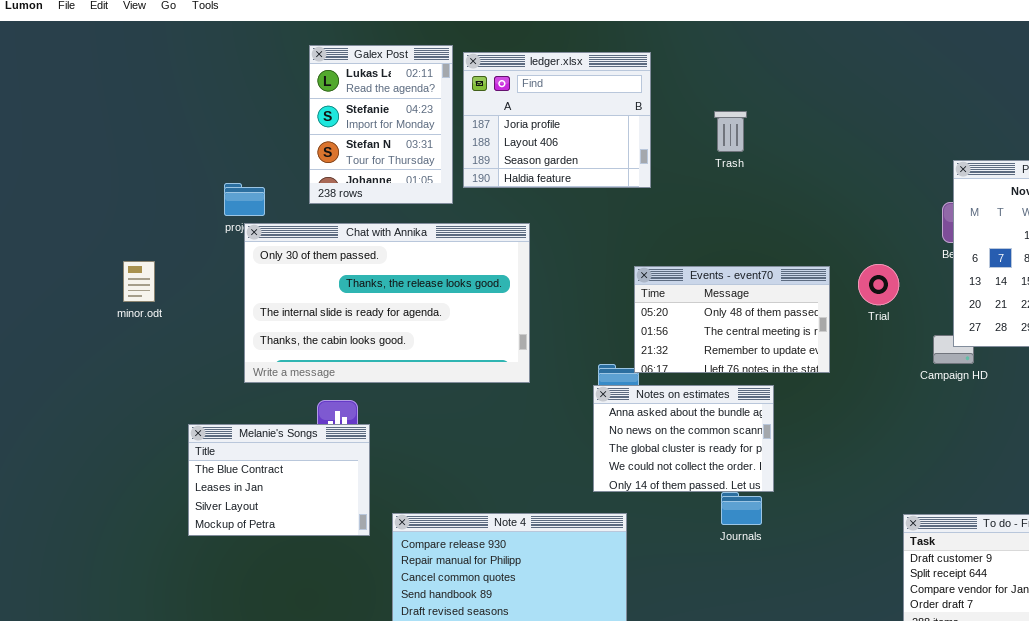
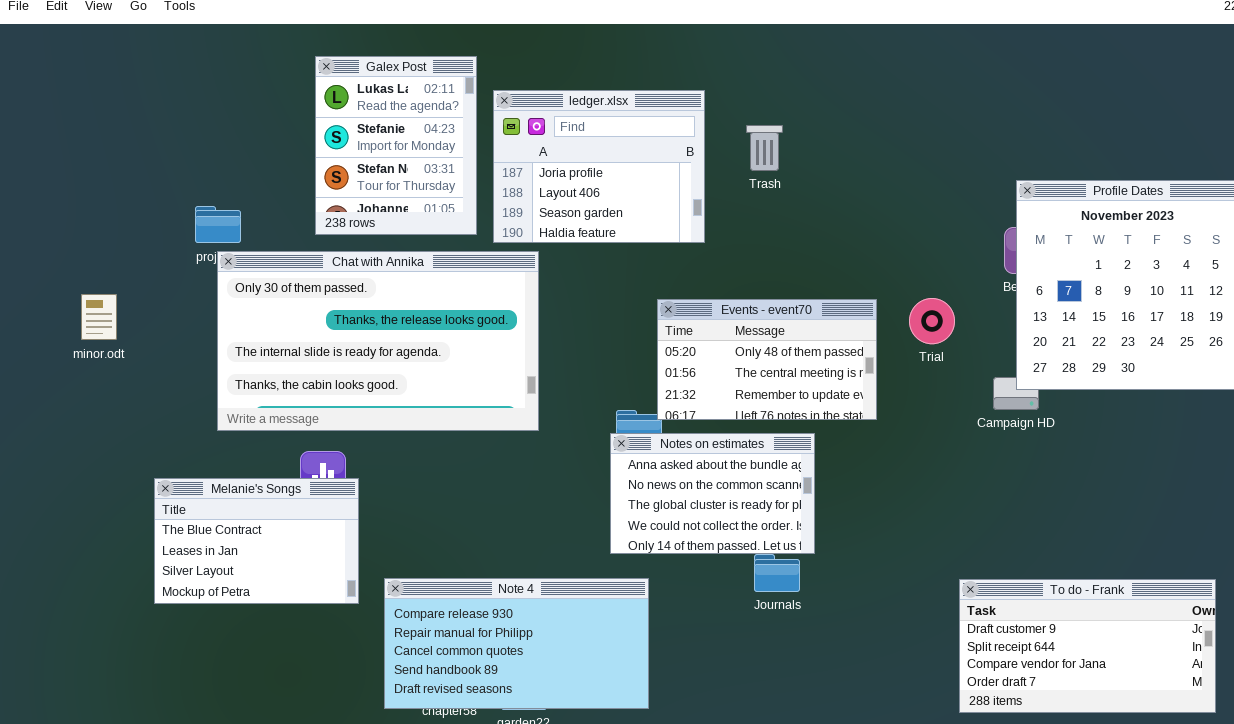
Galex Post: [309,45,453,204] -> [315,56,477,235], moved
ledger.xlsx: [463,52,651,188] -> [493,90,705,243], moved

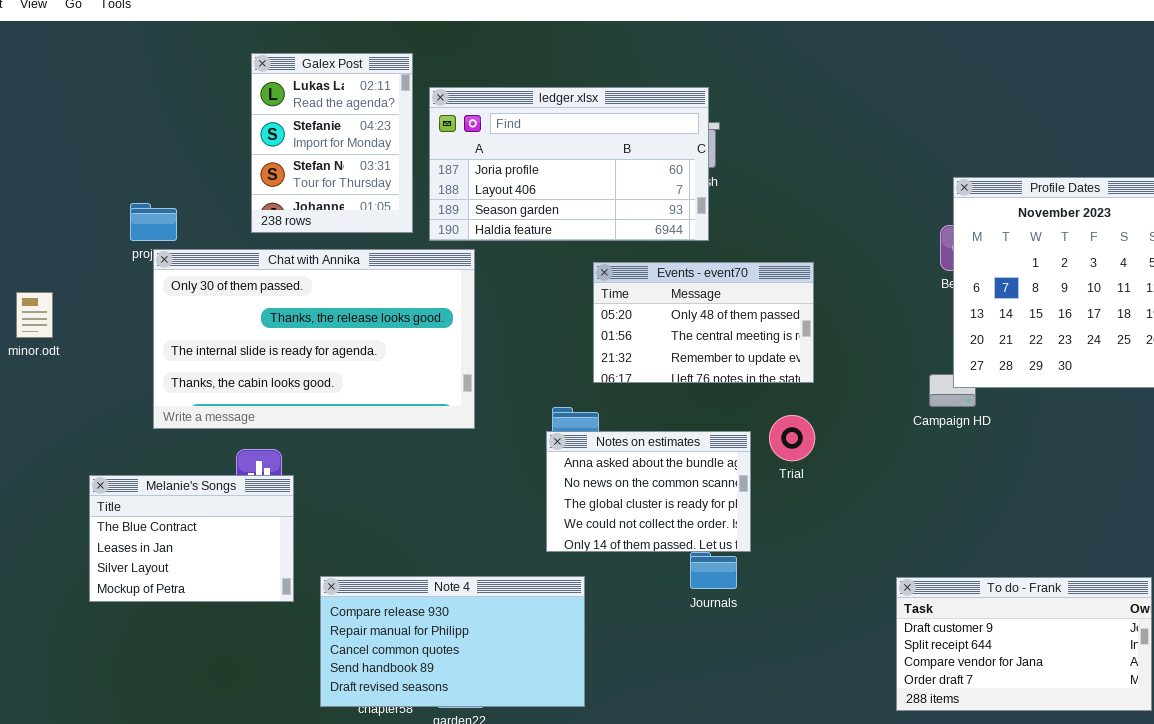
ledger.xlsx: [493,90,705,243] -> [429,87,709,241], resized
Trial: [909,298,955,344] -> [769,415,815,461], moved
Events - event70: [657,299,877,420] -> [593,262,814,383], moved

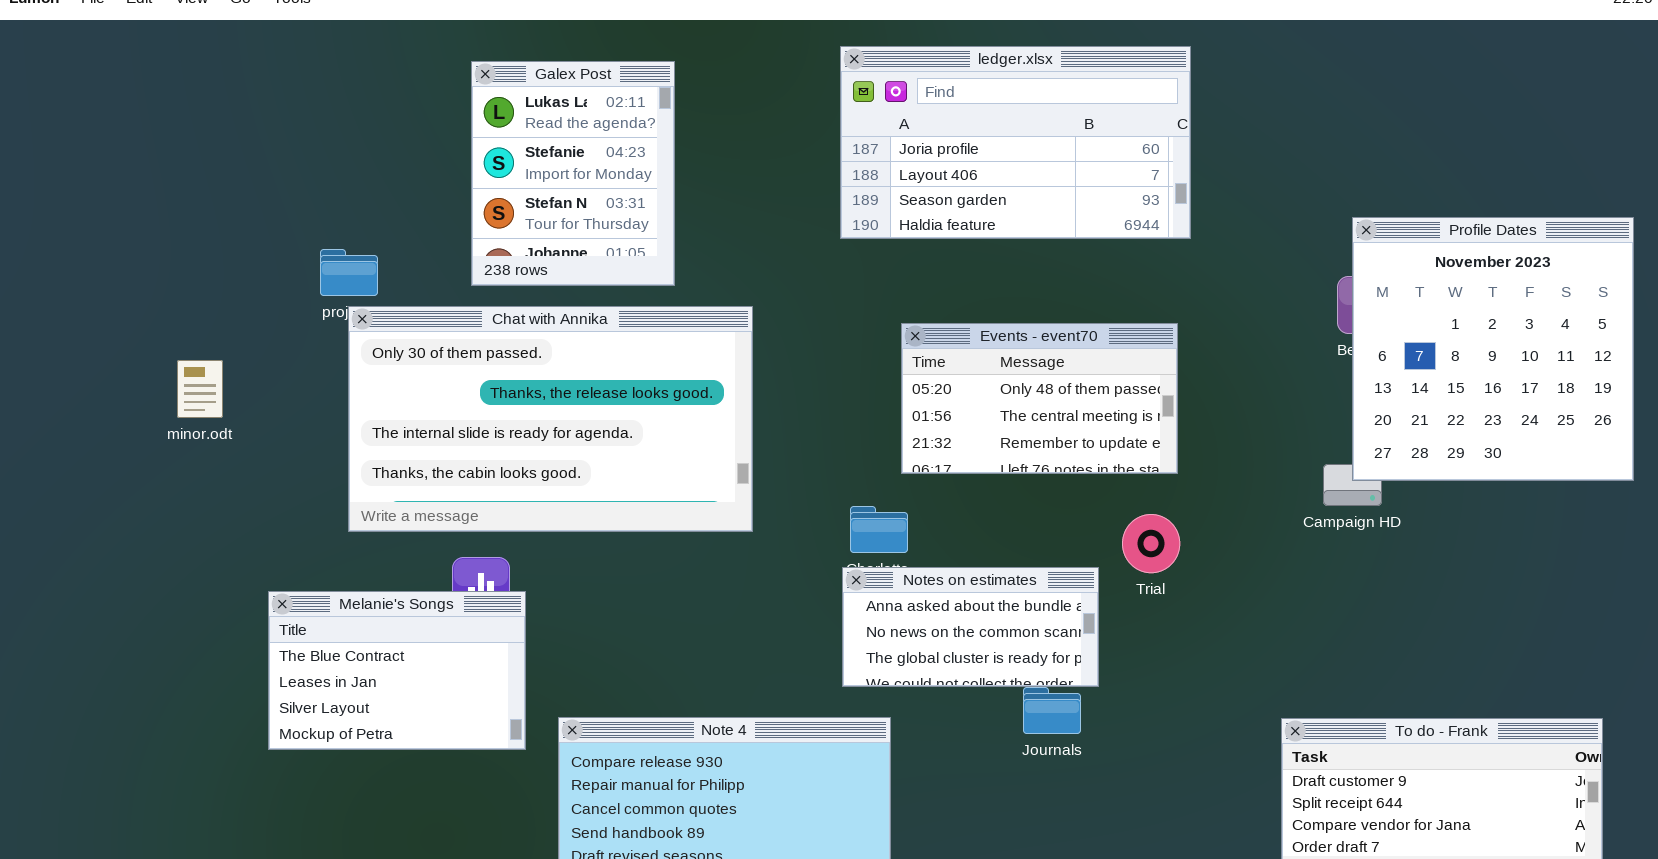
ledger.xlsx: [429,87,709,241] -> [840,46,1191,239], moved
Notes on estimates: [546,431,751,552] -> [842,567,1099,687], resized

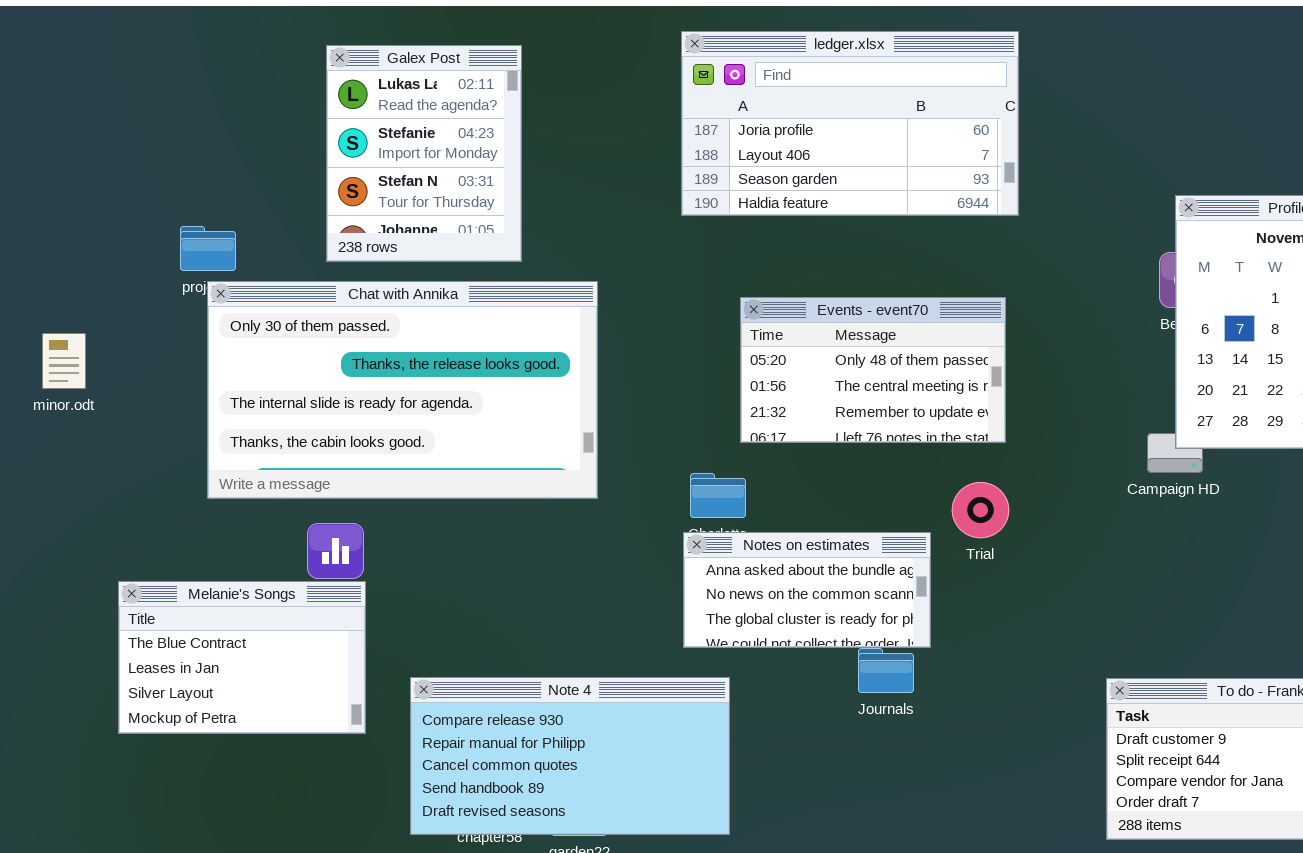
Melanie's Songs: [268,591,526,750] -> [118,581,366,734], moved

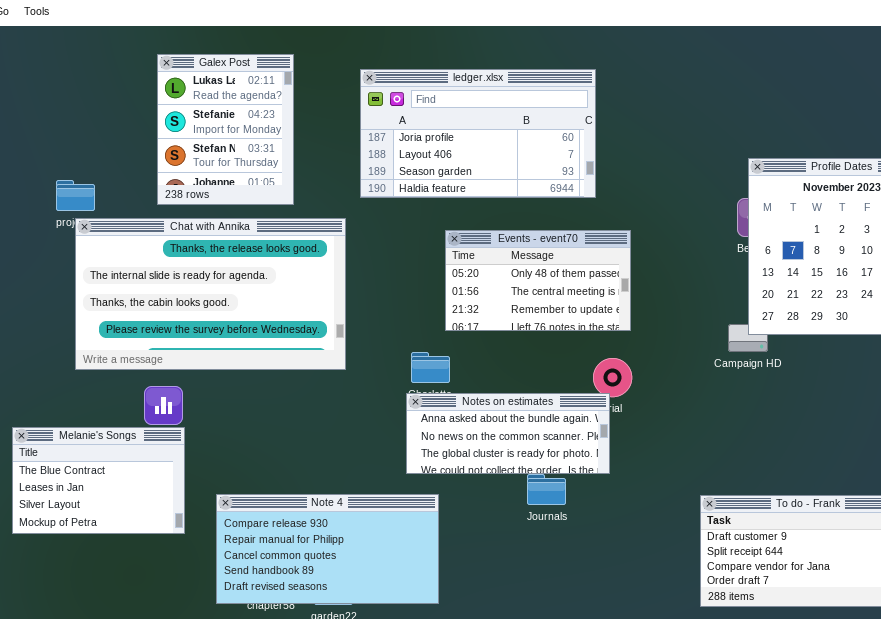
ledger.xlsx: [681,31,1019,216] -> [360,69,596,198], moved
Chat with Annika: [207,281,598,499] -> [75,218,346,370], scrolled down 1 row
Notes on estimates: [683,532,931,648] -> [406,393,610,474], resized

